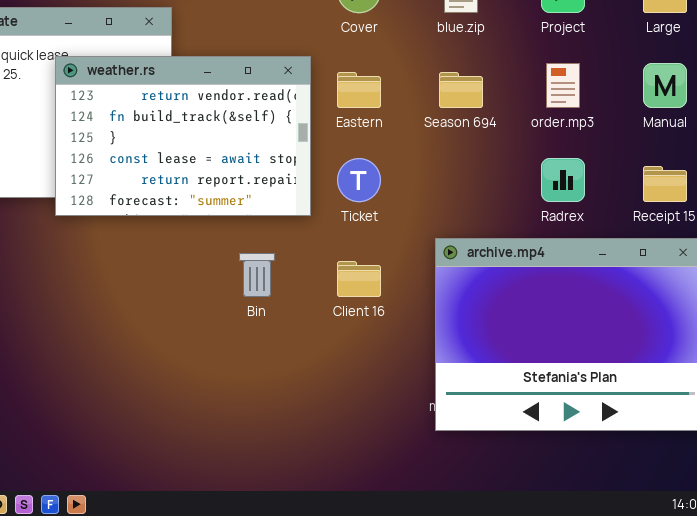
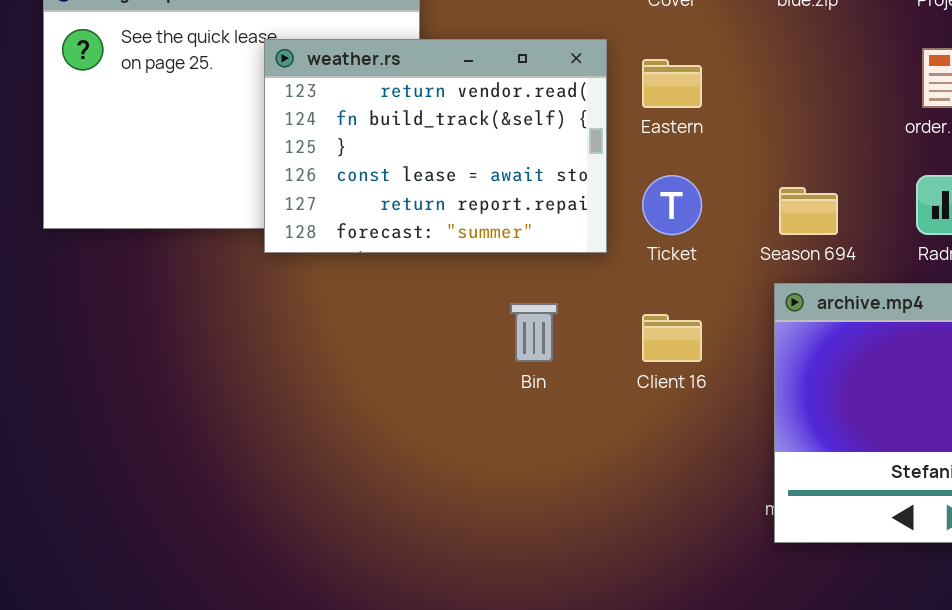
Season 694: [439,72,483,108] -> [779,187,838,235], moved

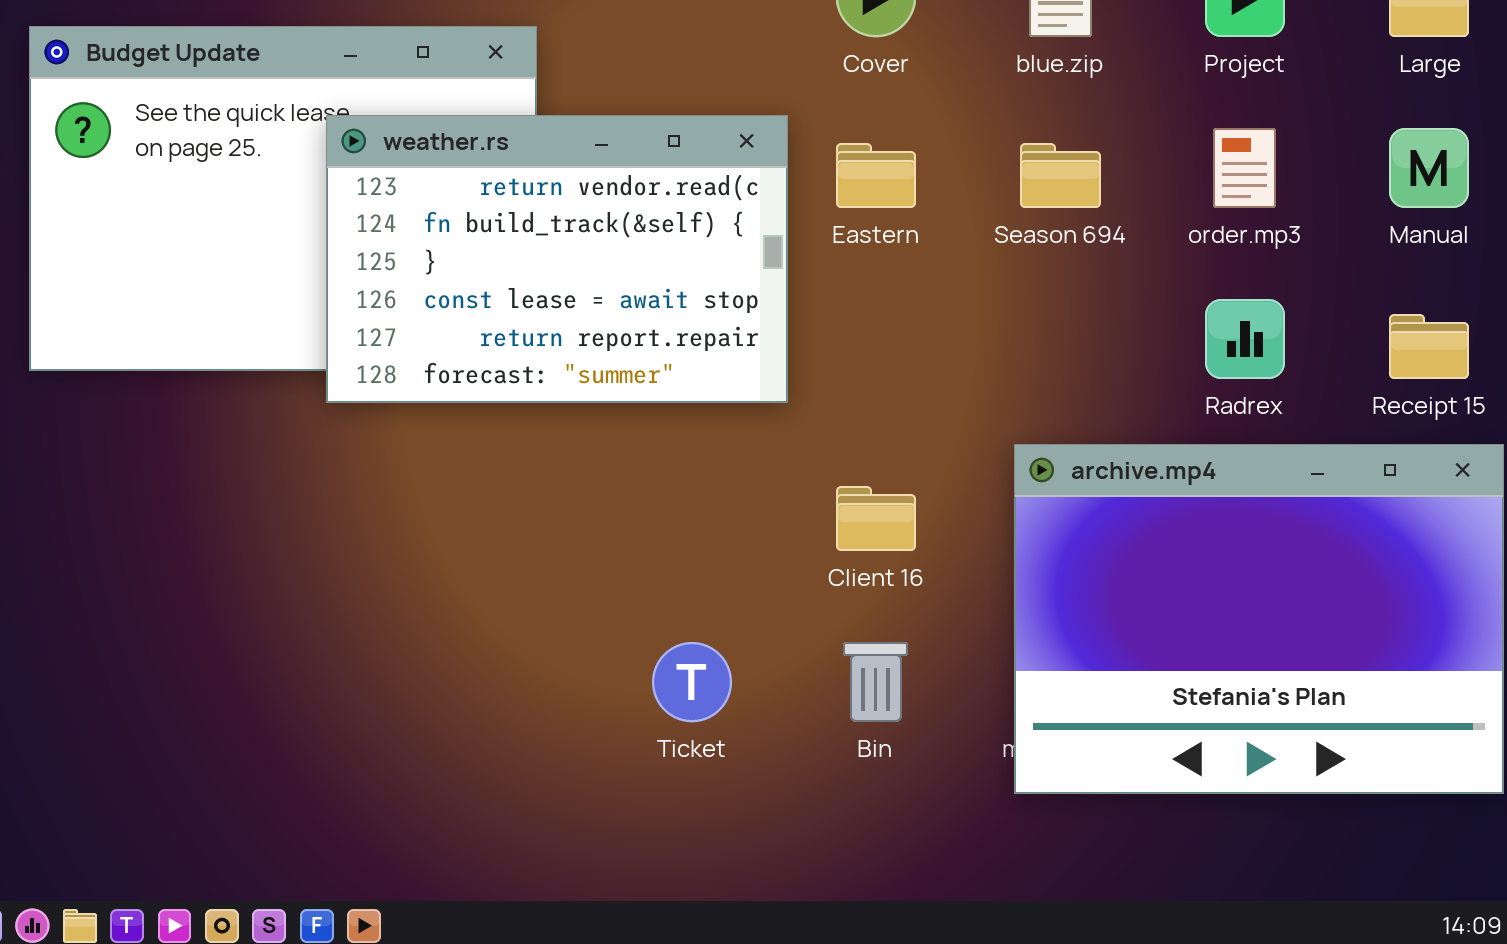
Ticket: [642,175,702,235] -> [652,642,732,722], moved
Season 694: [779,187,838,235] -> [1020,143,1101,208], moved
Bin: [510,303,558,362] -> [843,642,908,722], moved

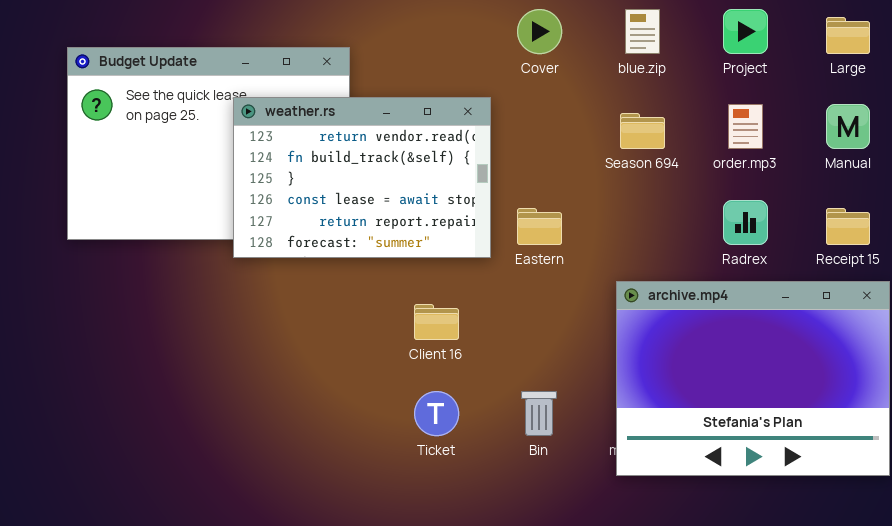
Eastern: [836,143,916,208] -> [517,208,562,245], moved
Client 16: [836,486,916,551] -> [414,304,459,340], moved

